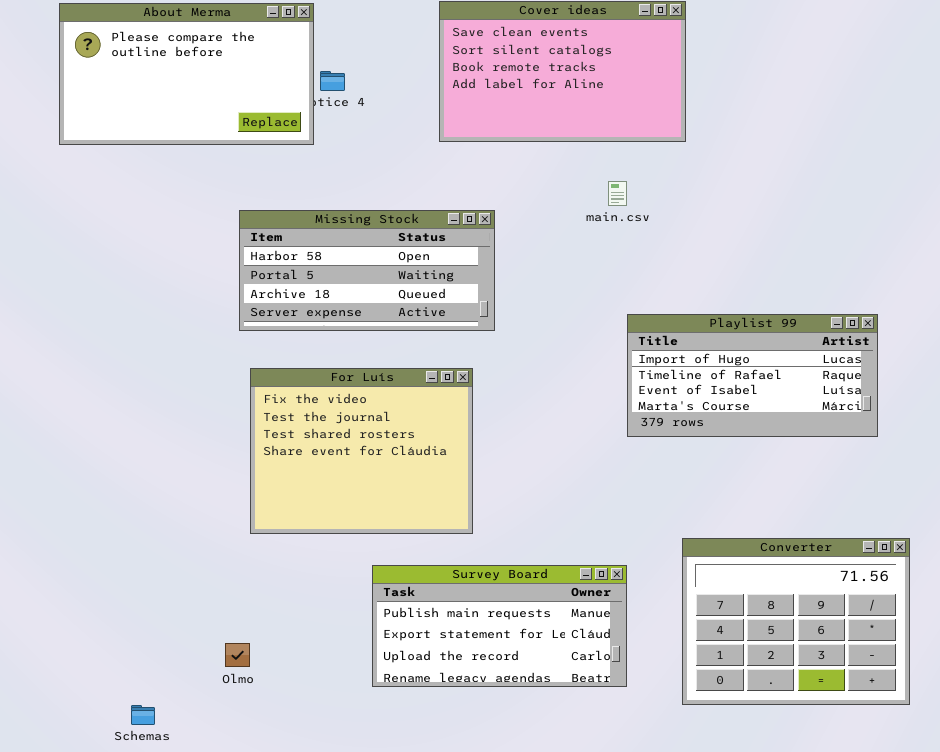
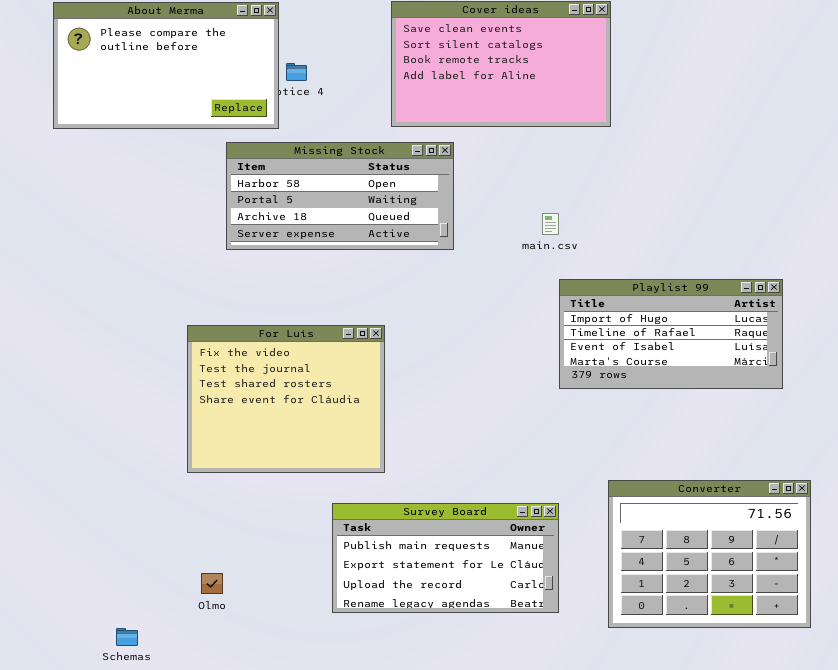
main.csv: [608,181,627,206] -> [542,213,559,235], moved
Missing Stock: [239,210,495,331] -> [226,142,454,250], moved
For Luís: [250,368,473,534] -> [187,325,385,473], moved

